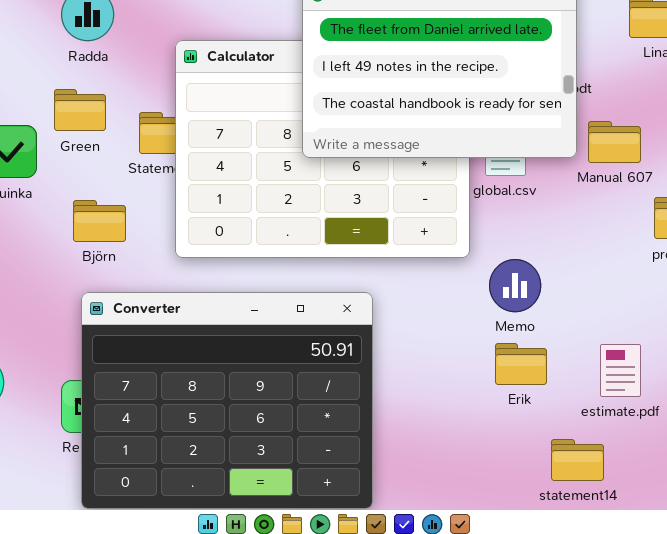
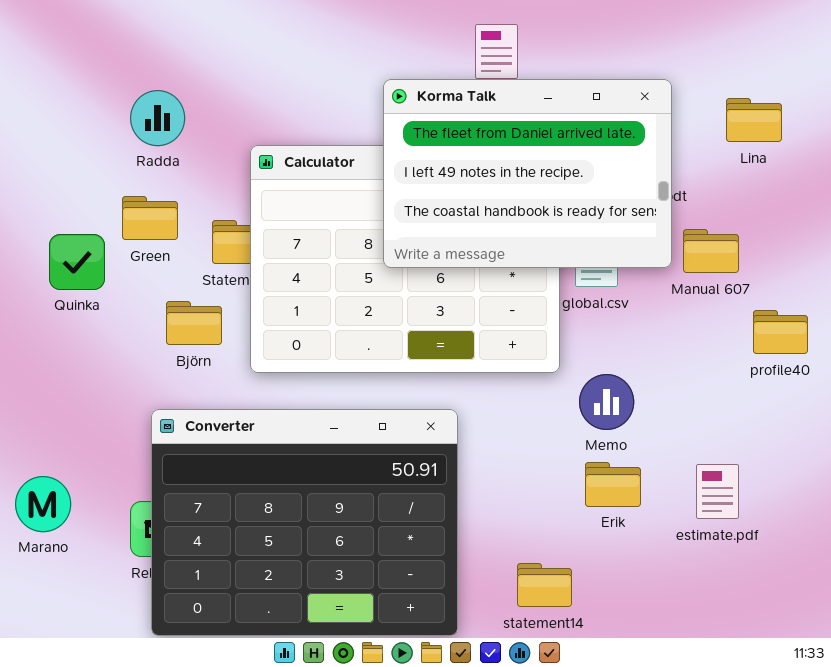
Björn: [73,200,126,242] -> [166,301,222,345], moved
statement14: [551,439,604,481] -> [517,563,572,607], moved

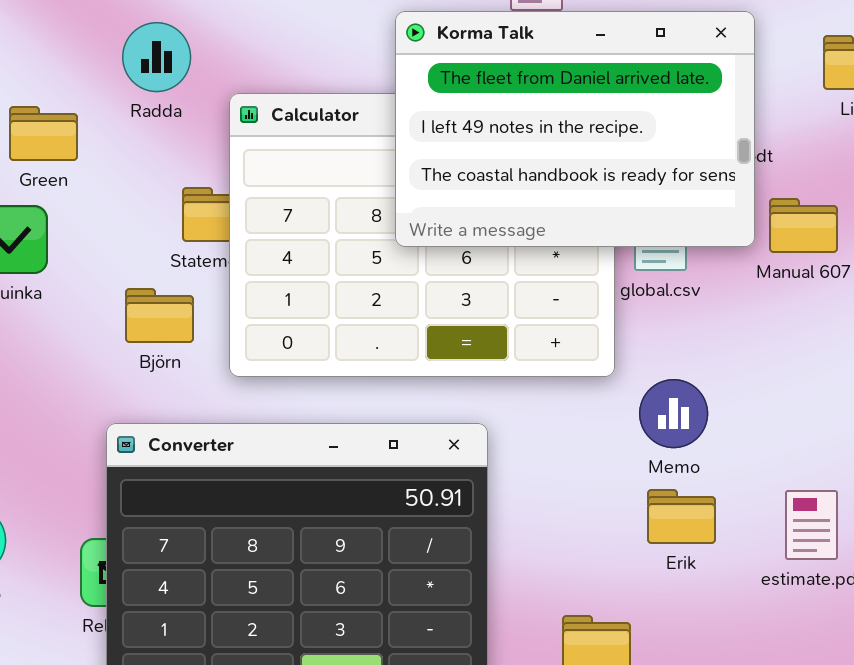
Radda: [130,90,185,146] -> [122,22,191,92], moved
Green: [122,196,178,240] -> [9,106,78,161], moved

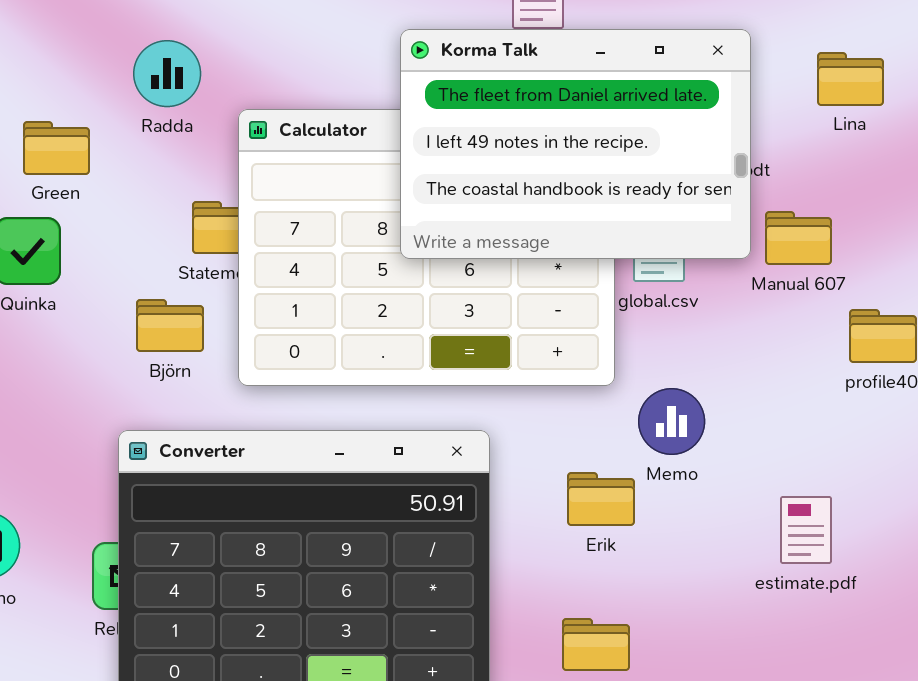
Erik: [647,489,716,544] -> [567,472,635,526], moved

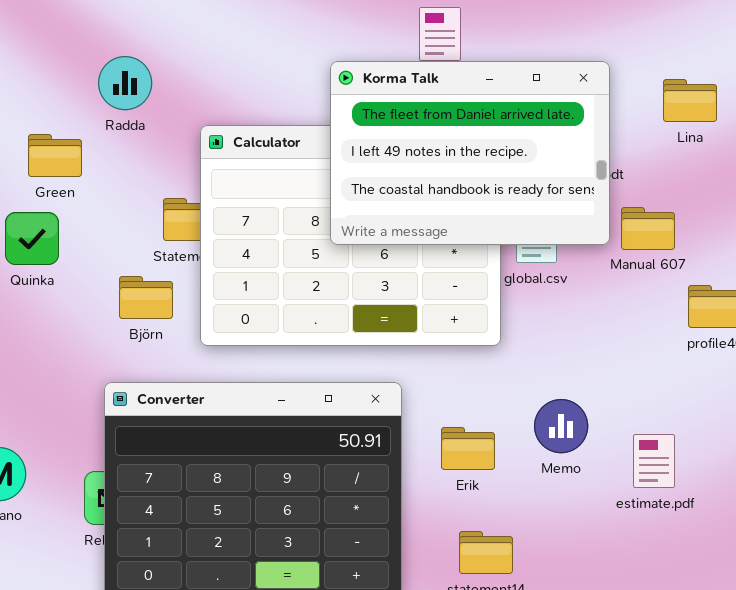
Radda: [133,40,201,107] -> [98,56,152,110], moved
Memo: [638,388,705,455] -> [534,399,588,453], moved
Erik: [567,472,635,526] -> [441,427,495,470], moved

